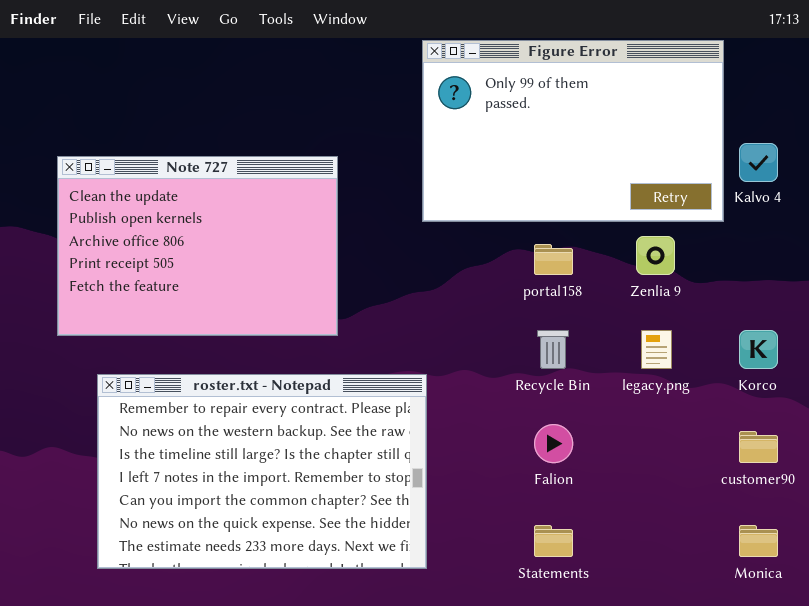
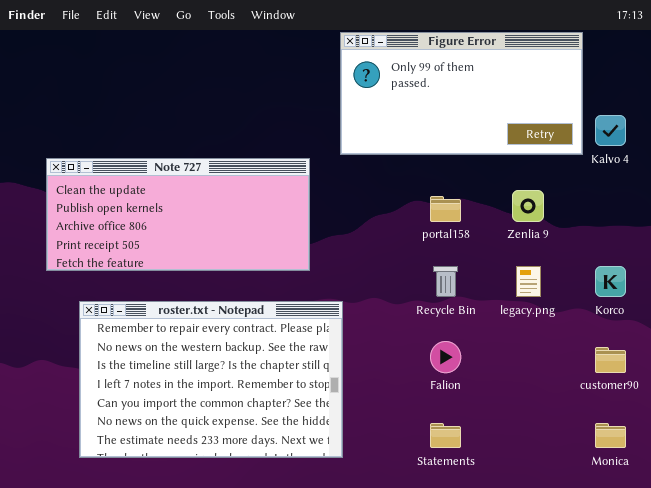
Figure Error: [422,40,724,222] -> [340,32,583,155], resized
Note 727: [57,156,338,336] -> [46,158,310,271], resized

